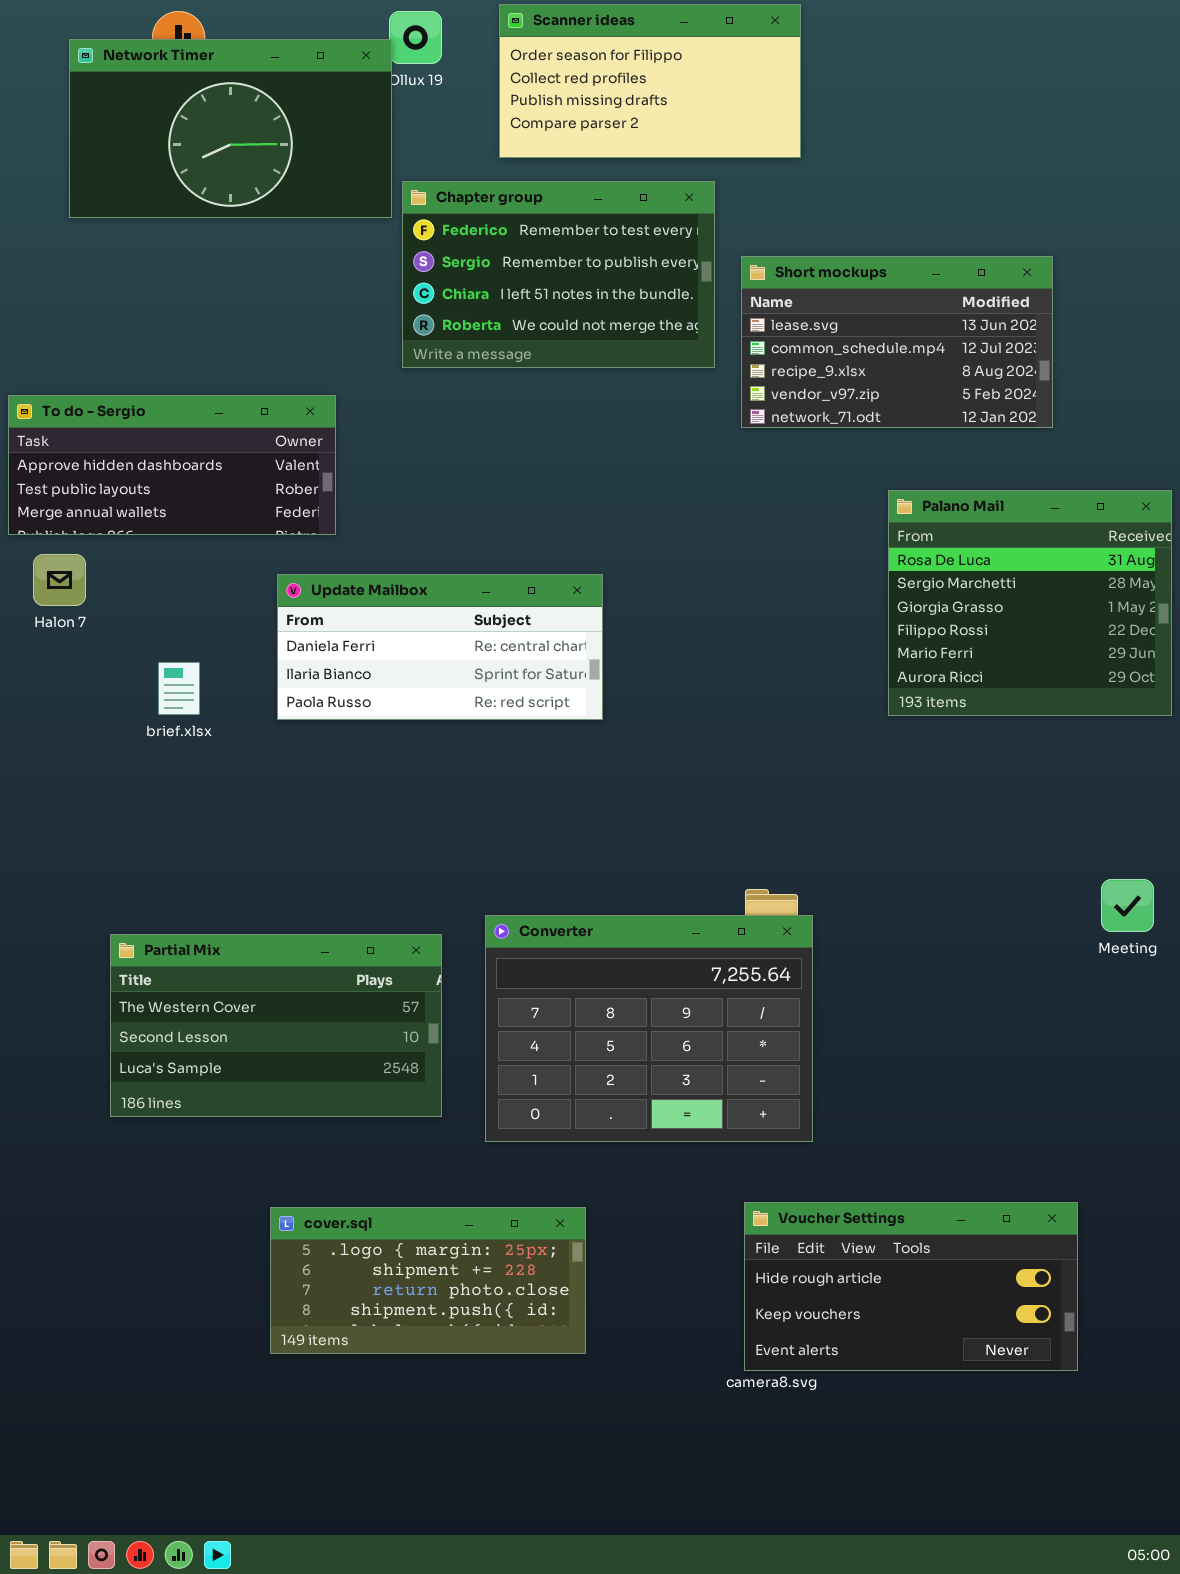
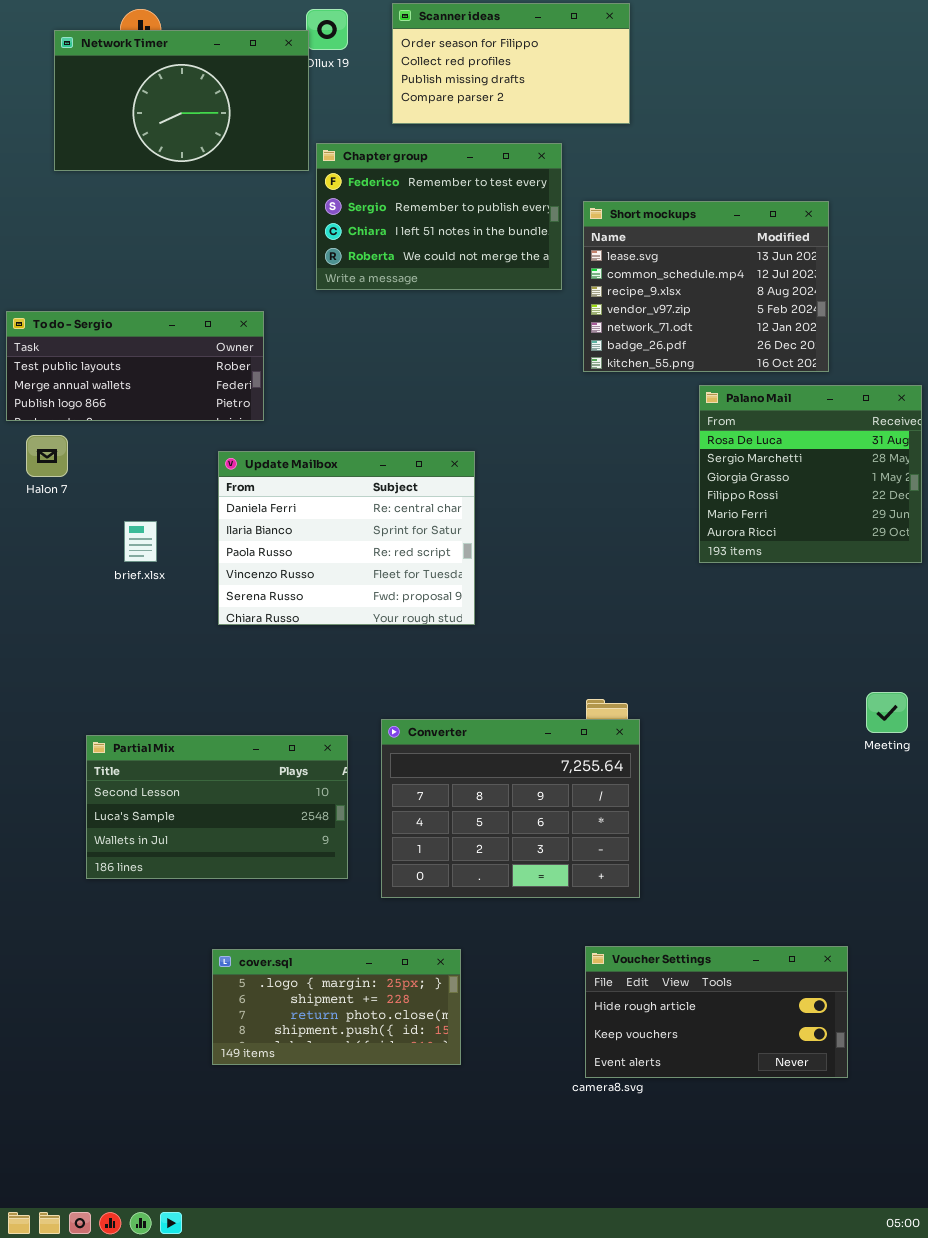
Short mockups: [741,256,1053,428] -> [583,201,829,372], resized
To do - Sergio: [8,395,336,535] -> [6,311,264,421], scrolled down 1 row
Update Mailbox: [277,574,603,720] -> [218,451,475,625], resized
Partial Mix: [110,934,442,1117] -> [86,735,348,879], scrolled down 1 row

